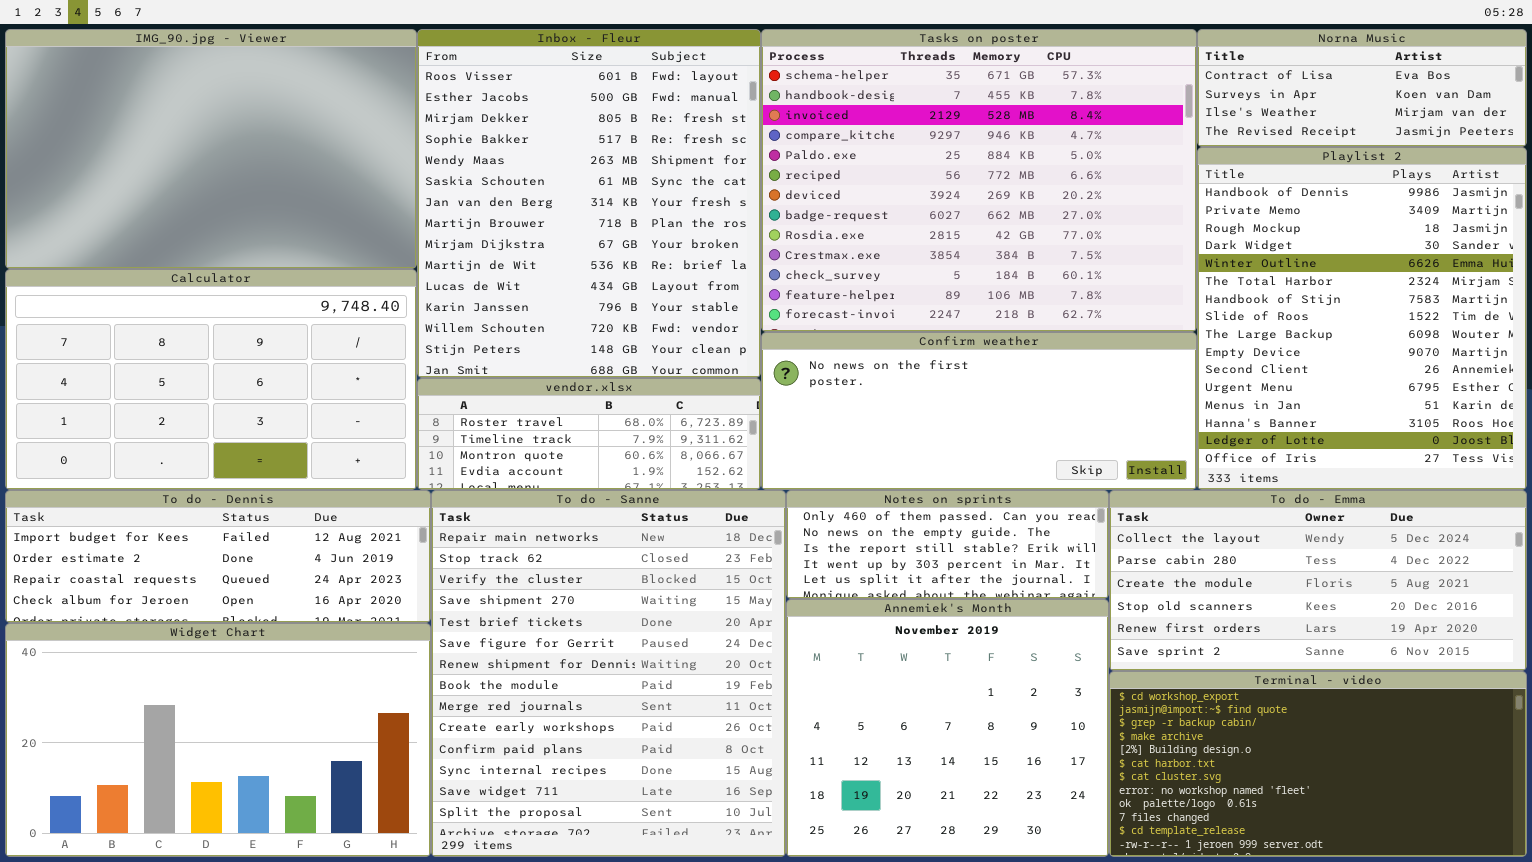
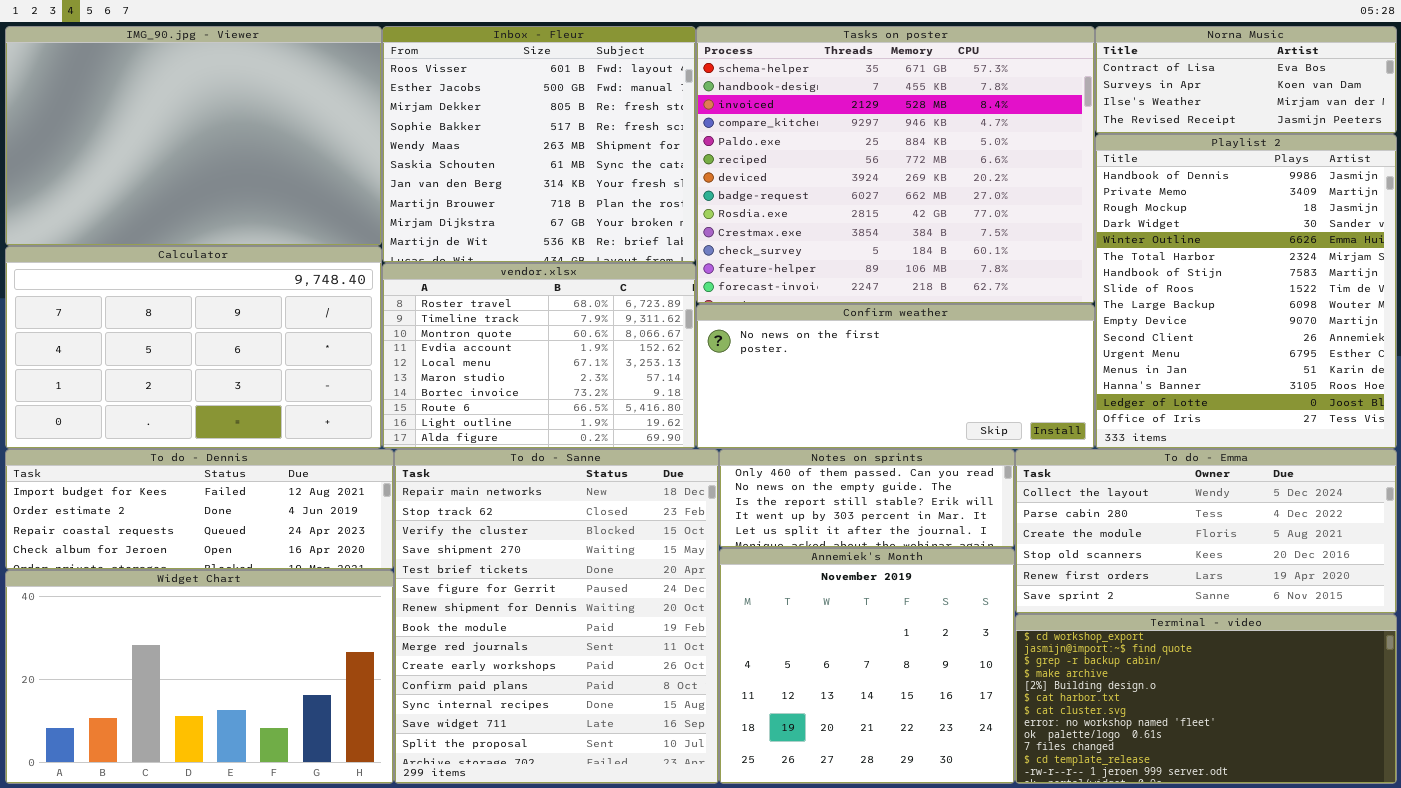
Inbox - Fleur: [417,29,761,378] -> [382,26,696,263], resized
vendor.xlsx: [417,378,761,490] -> [382,263,696,449], resized

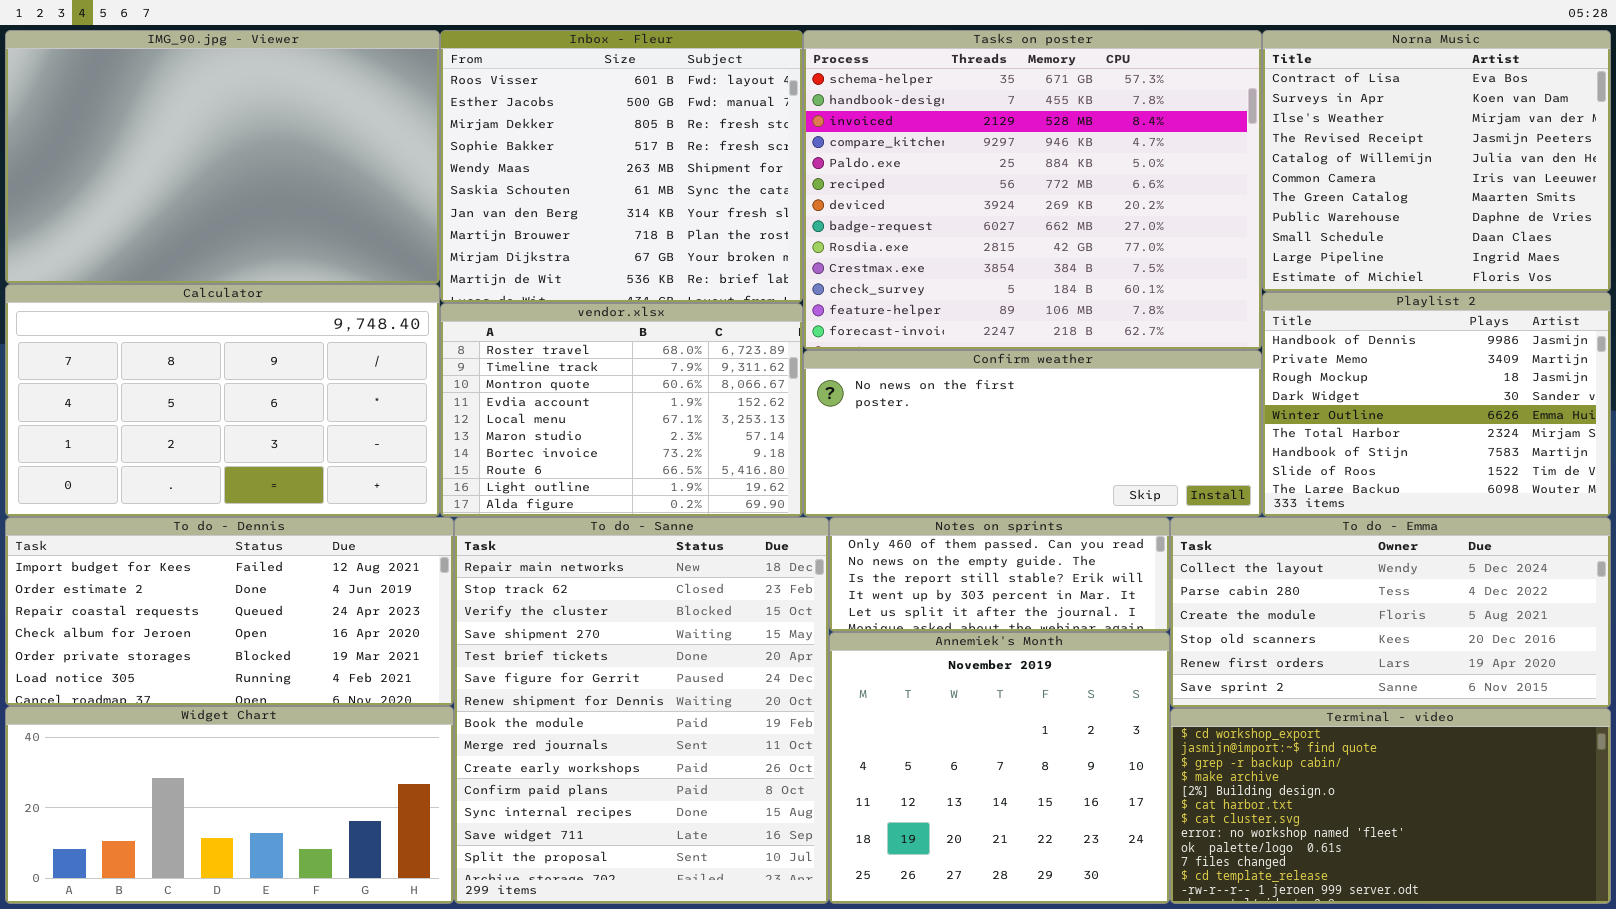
Norna Music: [1095,26,1397,134] -> [1262,30,1611,292], resized
Playlist 2: [1095,134,1397,449] -> [1262,292,1611,517], resized
To do - Dennis: [5,449,394,570] -> [5,517,454,706], resized
Widget Chart: [5,570,394,784] -> [5,706,454,904], resized

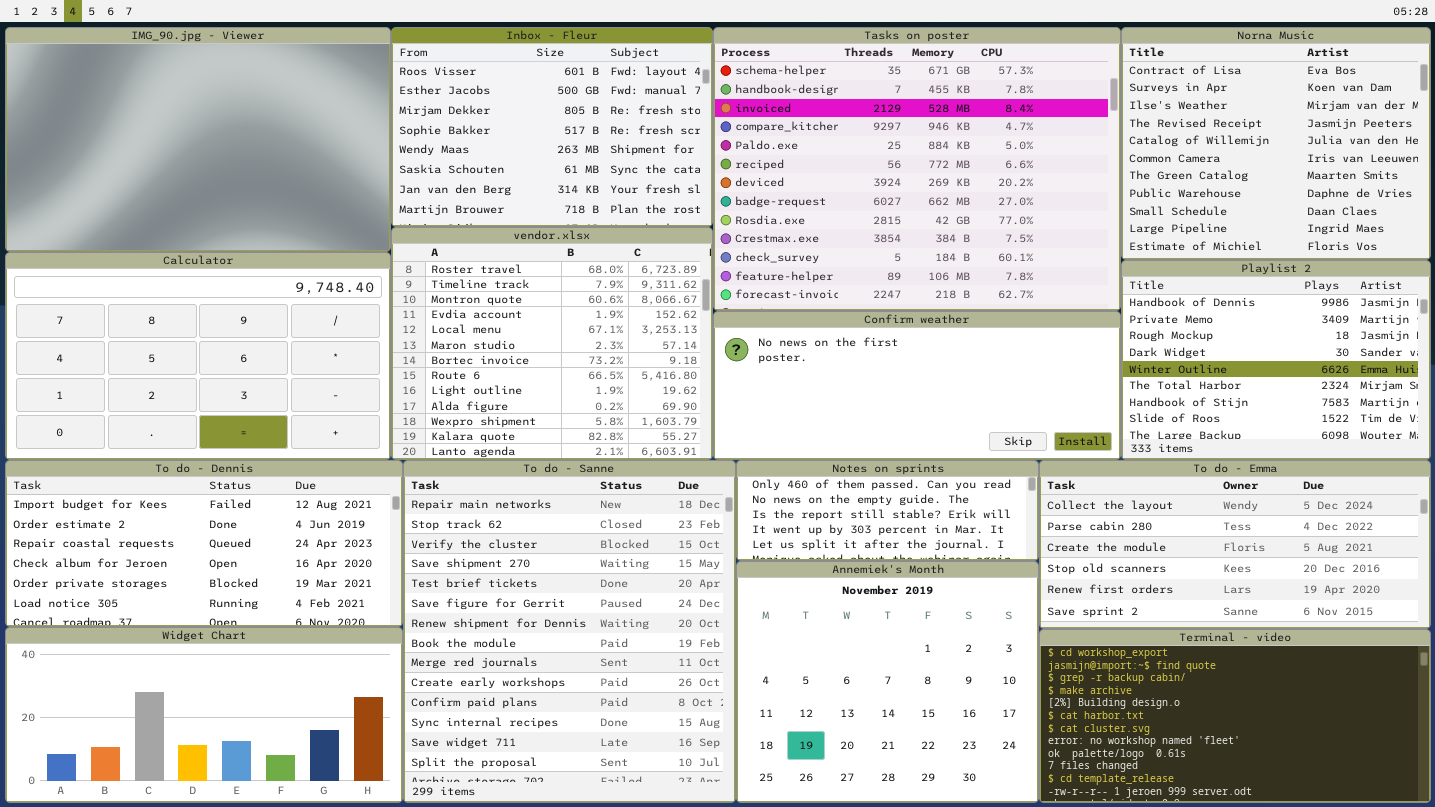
Inbox - Fleur: [440,30,803,303] -> [391,27,713,227], resized
vendor.xlsx: [440,303,803,517] -> [391,227,713,460], resized

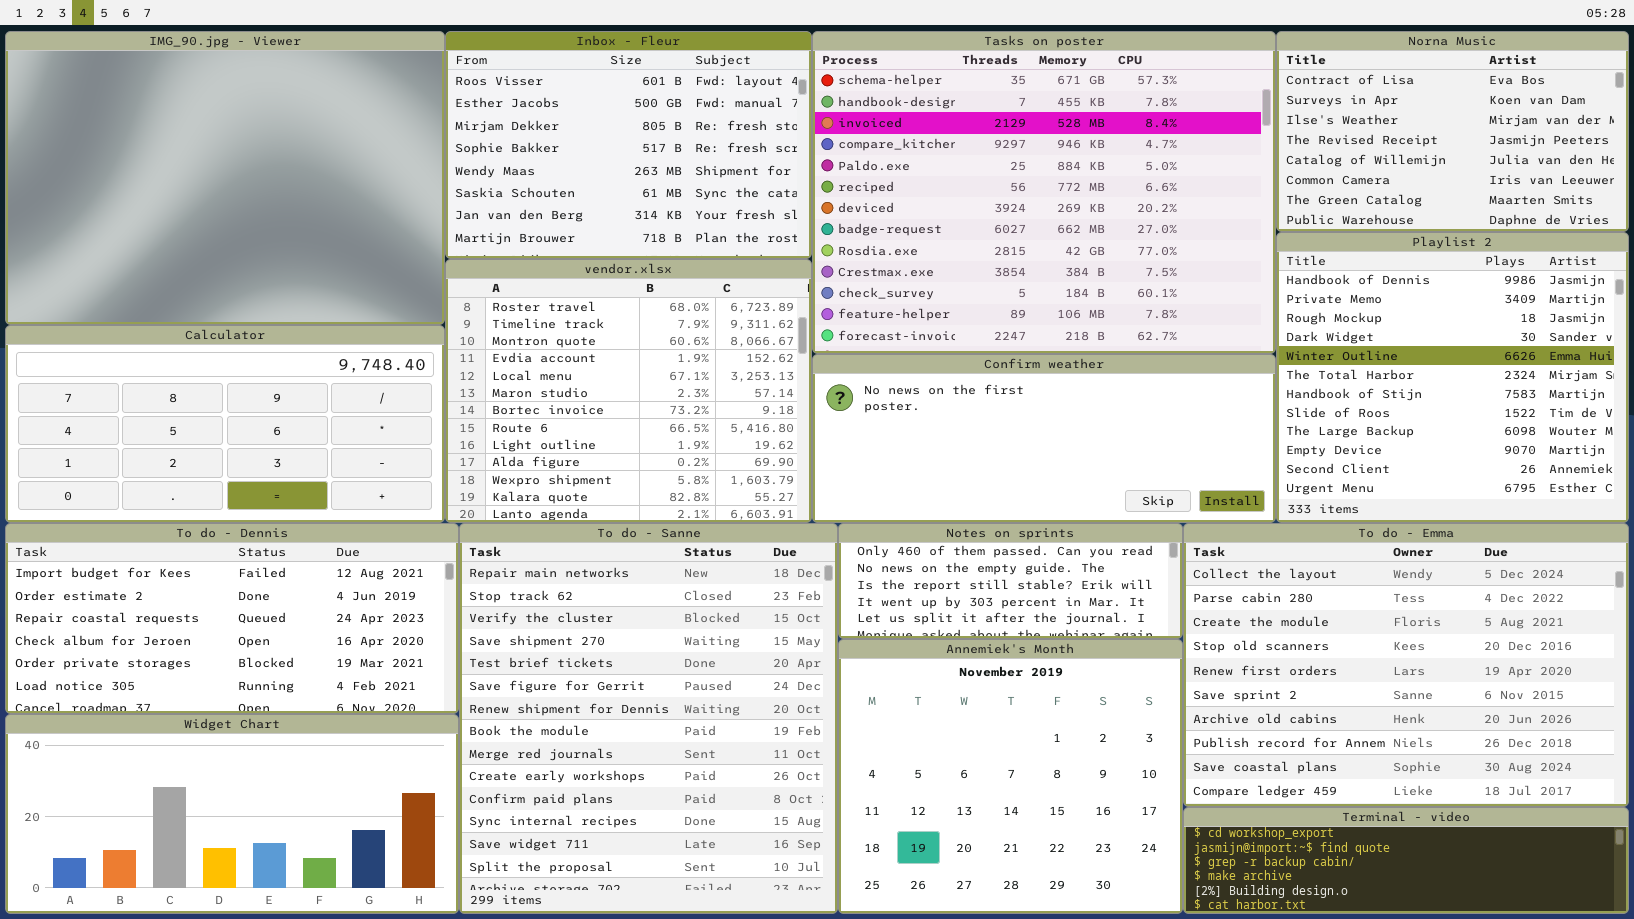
IMG_90.jpg - Viewer: [5,27,391,252] -> [5,31,445,325], resized
Norna Music: [1121,27,1431,260] -> [1276,31,1629,232], resized
Calculator: [5,252,391,460] -> [5,325,445,523], resized
Playlist 2: [1121,260,1431,460] -> [1276,232,1629,523], resized
To do - Emma: [1039,460,1431,629] -> [1183,523,1629,807], resized
Terminal - video: [1039,629,1431,803] -> [1183,807,1629,914], resized

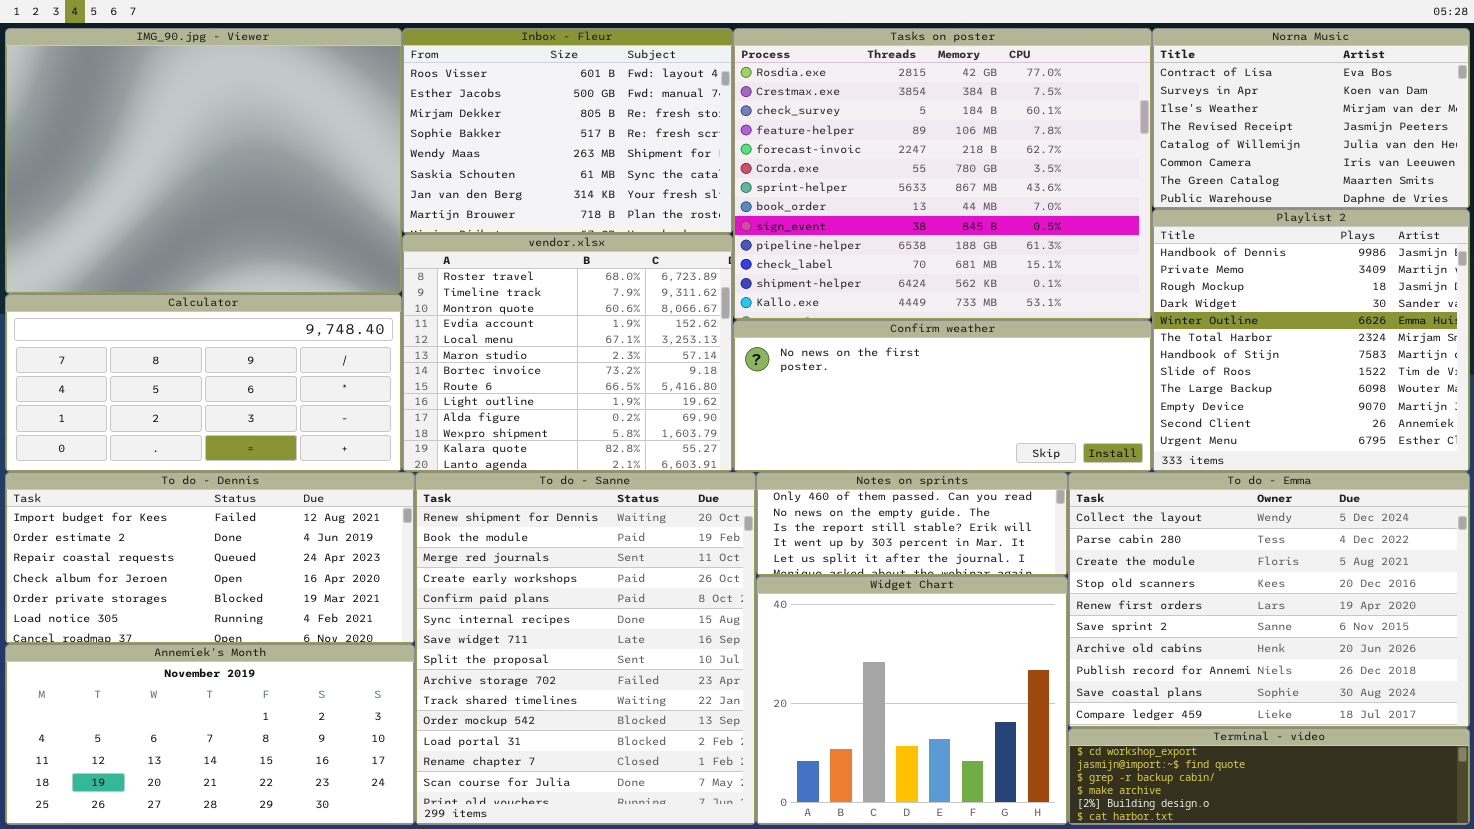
Tasks on poster: [812,31,1276,354] -> [733,28,1152,320], scrolled down 8 rows
To do - Sanne: [459,523,838,914] -> [415,472,756,825], scrolled down 6 rows
Annemiek's Month: [838,639,1183,914] -> [5,644,415,825], moved, resized
Widget Chart: [5,714,459,914] -> [756,576,1068,825], moved, resized

